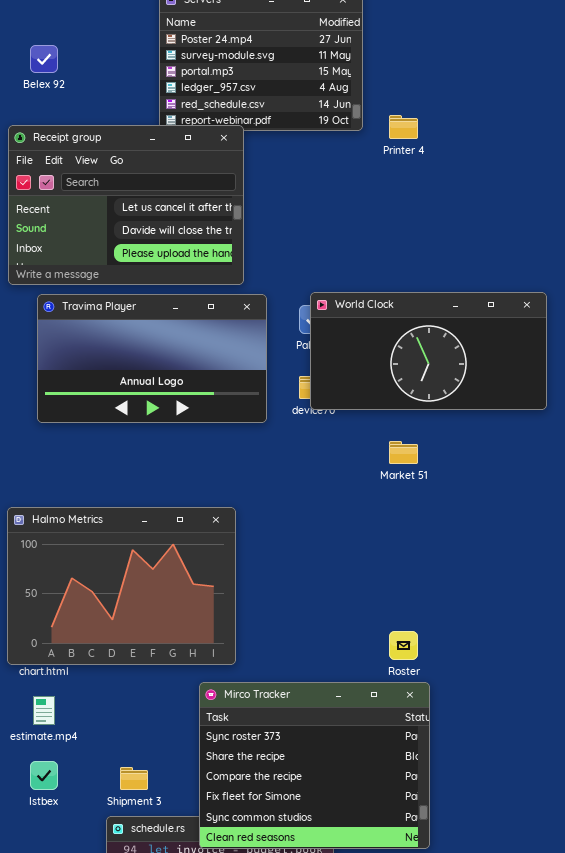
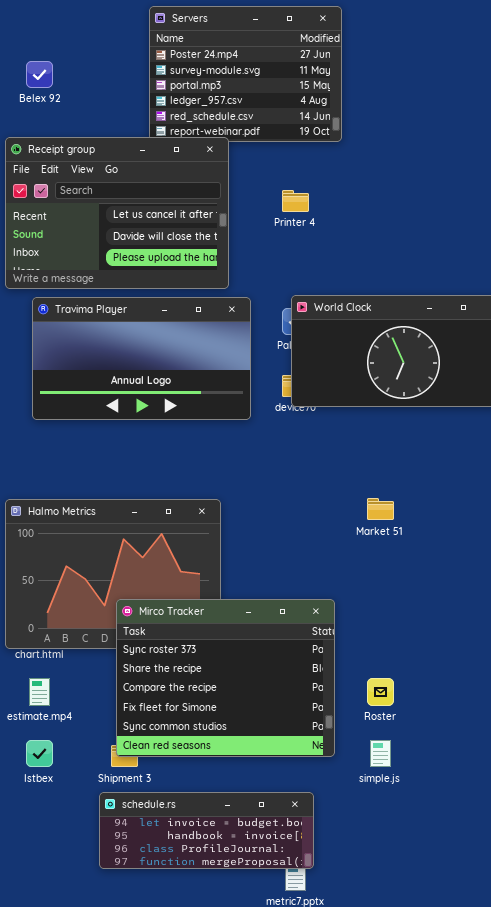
Printer 4: [389,115,418,139] -> [282,190,309,212], moved
Market 51: [389,441,418,464] -> [367,498,394,520], moved
Roster: [389,631,418,660] -> [367,678,394,706], moved
Mirco Tracker: [199,682,430,849] -> [116,599,335,757], moved

